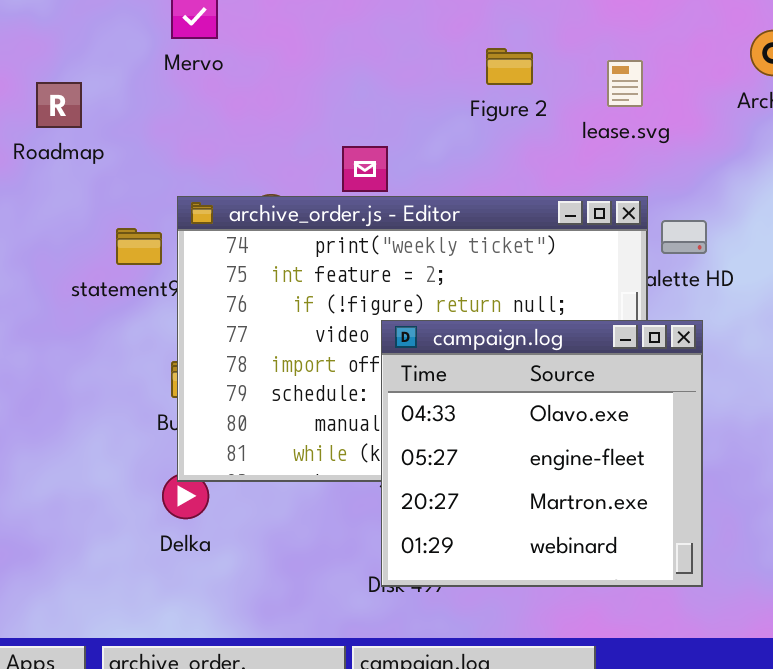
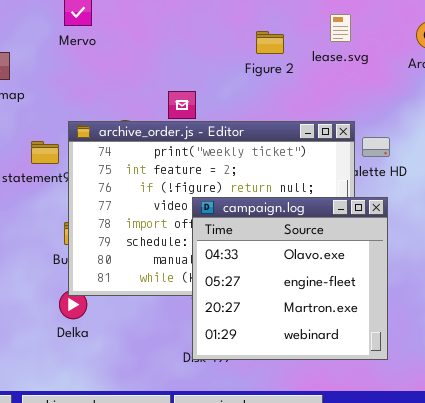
lease.svg: [607,60,643,107] -> [330,14,351,42], moved

